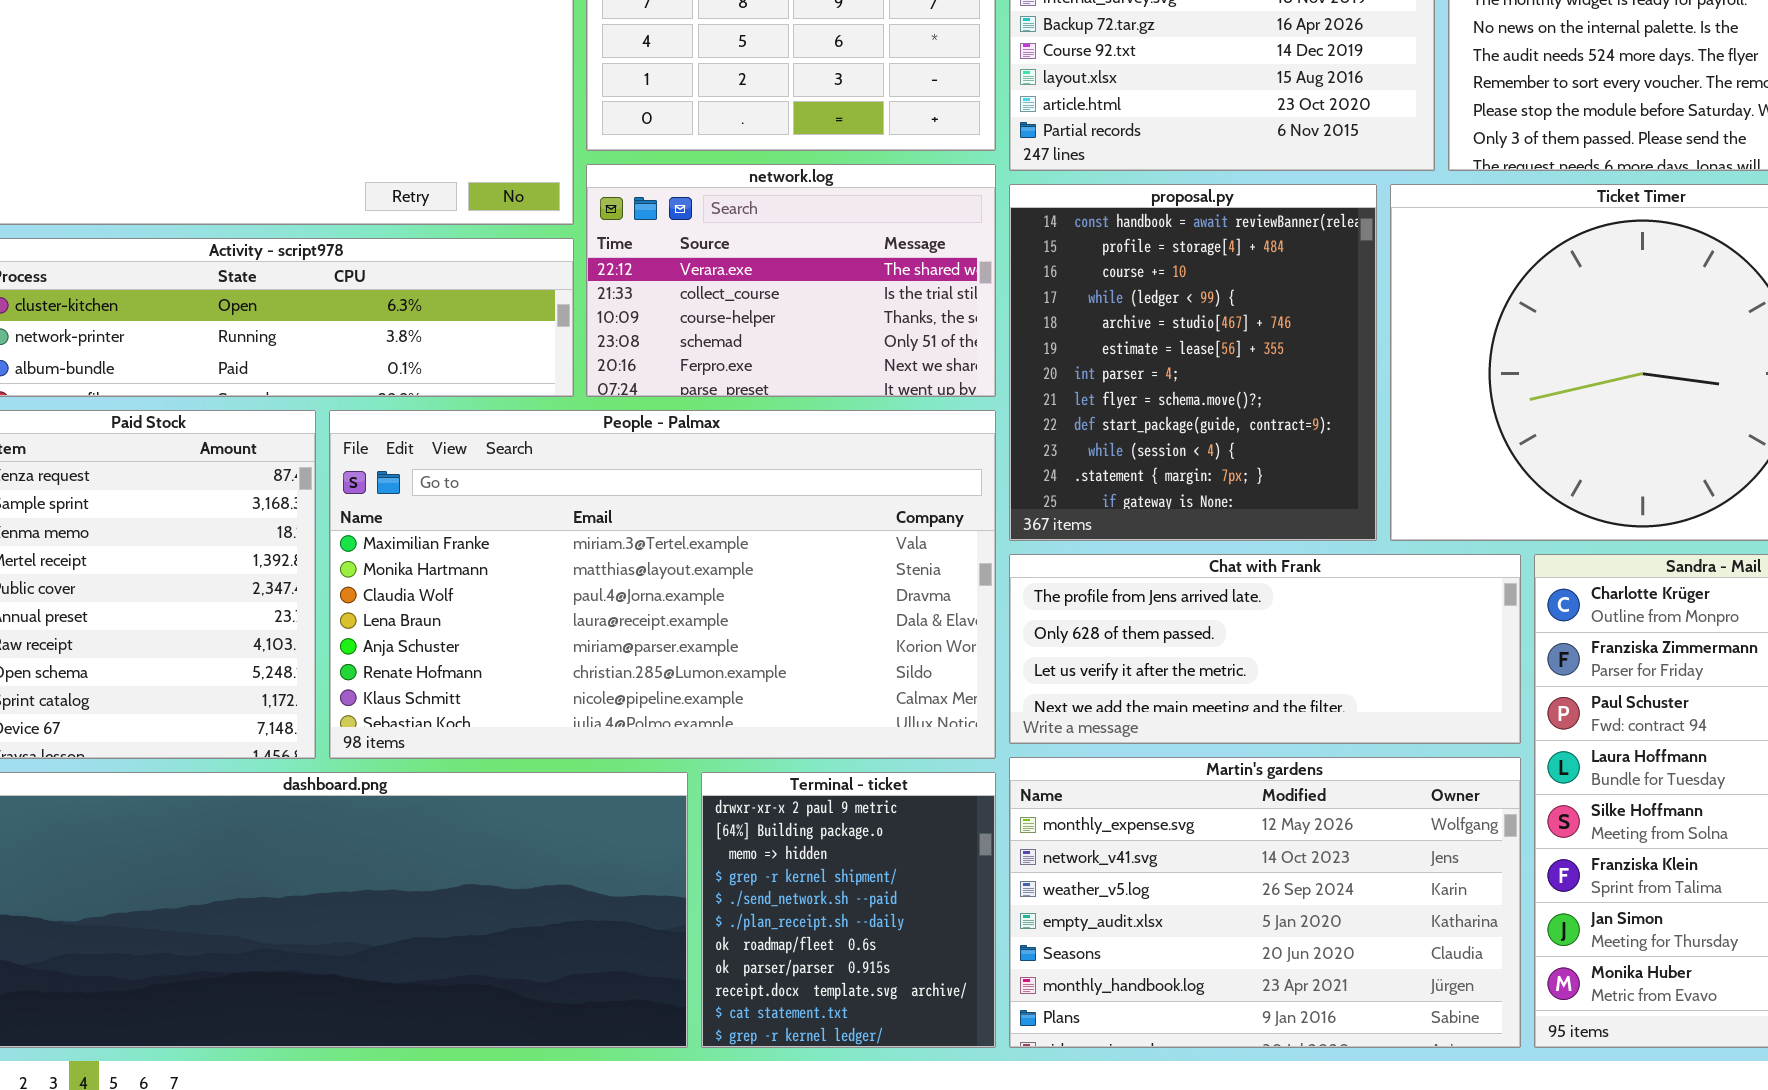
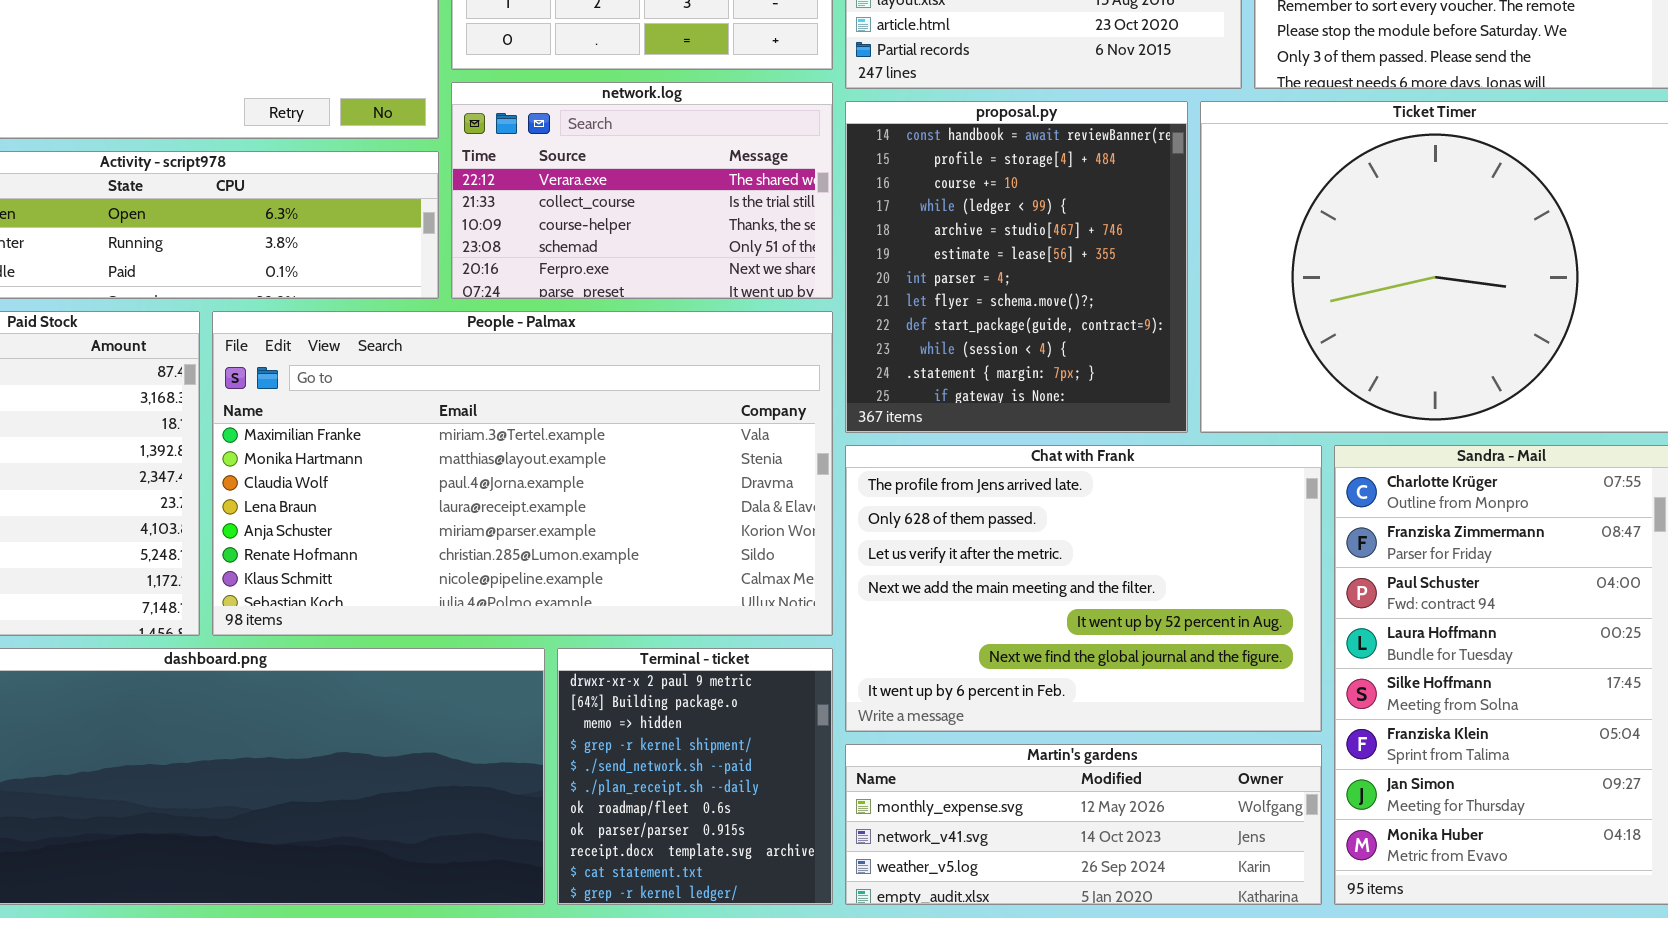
Chat with Frank: [1009,554,1521,744] -> [845,445,1322,732], resized
Martin's gardens: [1009,757,1521,1048] -> [845,744,1322,905], resized

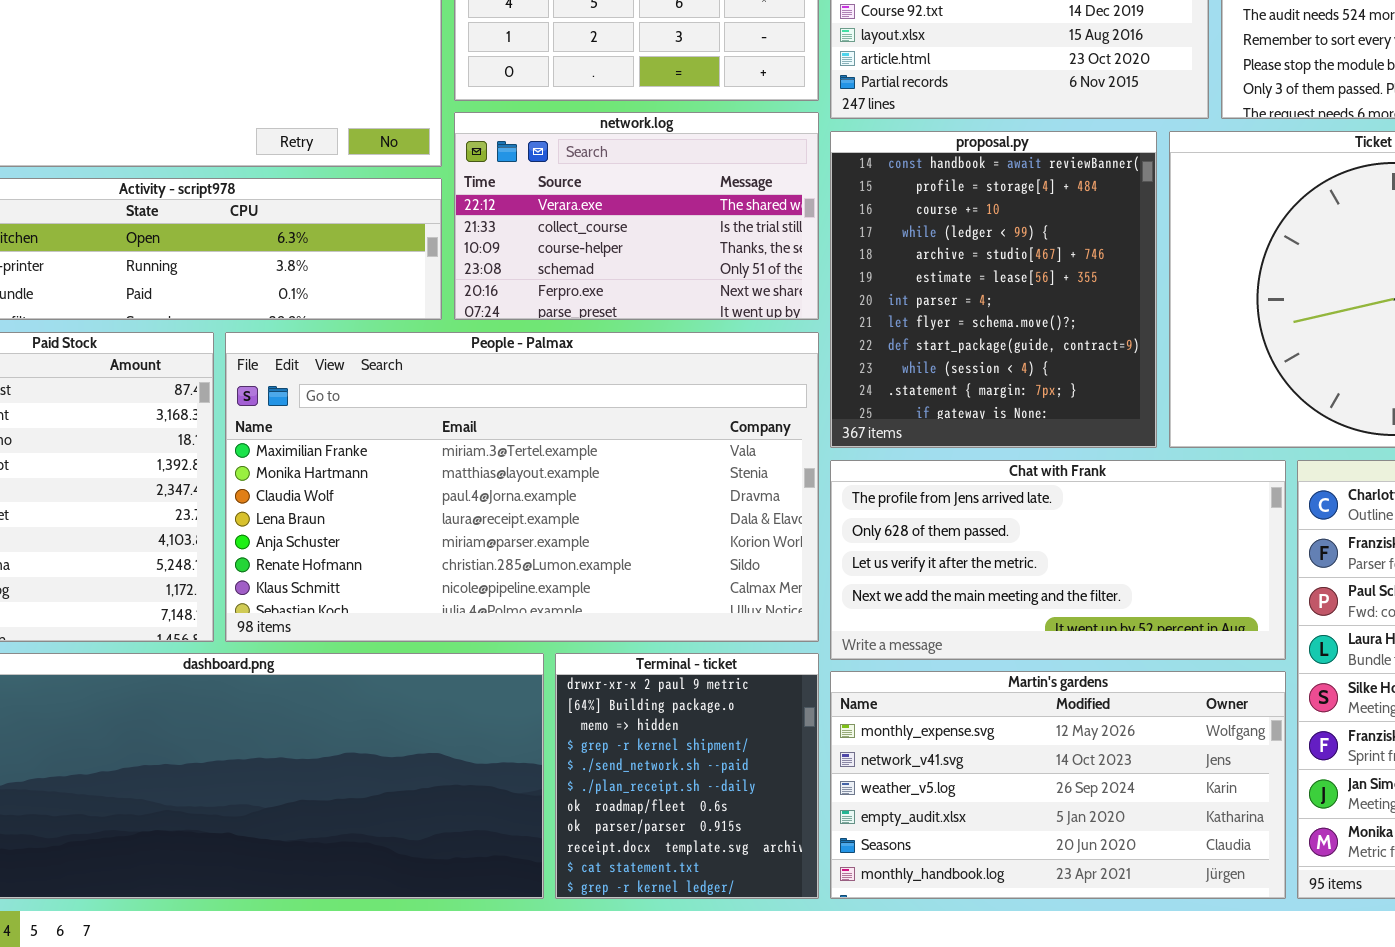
Chat with Frank: [845,445,1322,732] -> [830,460,1286,660], resized
Martin's gardens: [845,744,1322,905] -> [830,671,1286,899], resized

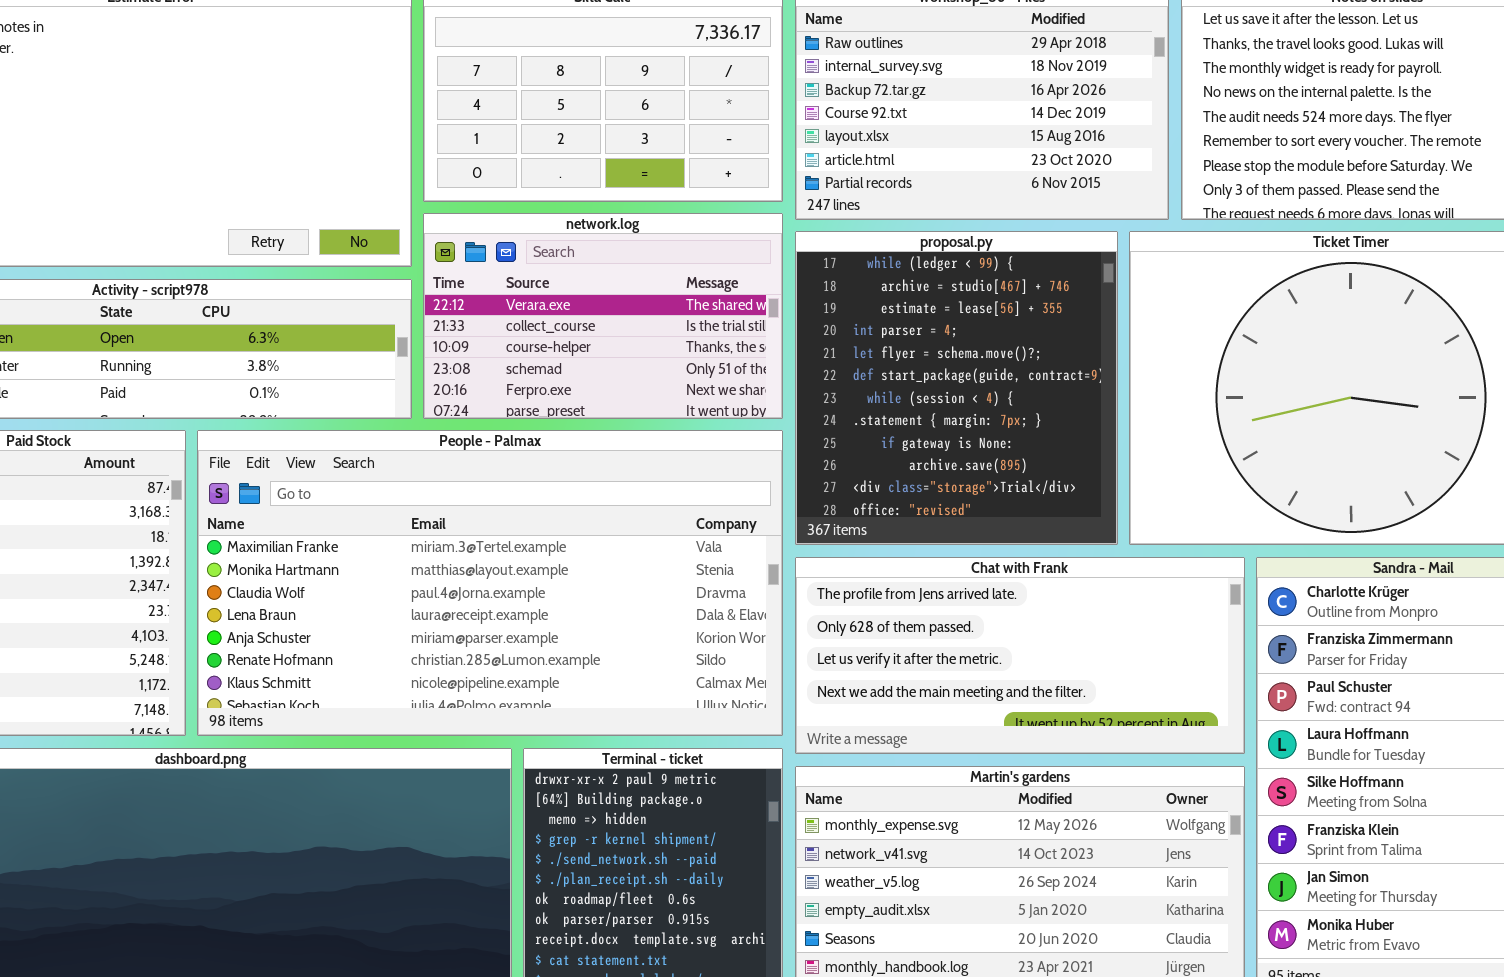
proposal.py: [830,131,1157,448] -> [795,231,1118,545], scrolled down 3 rows

